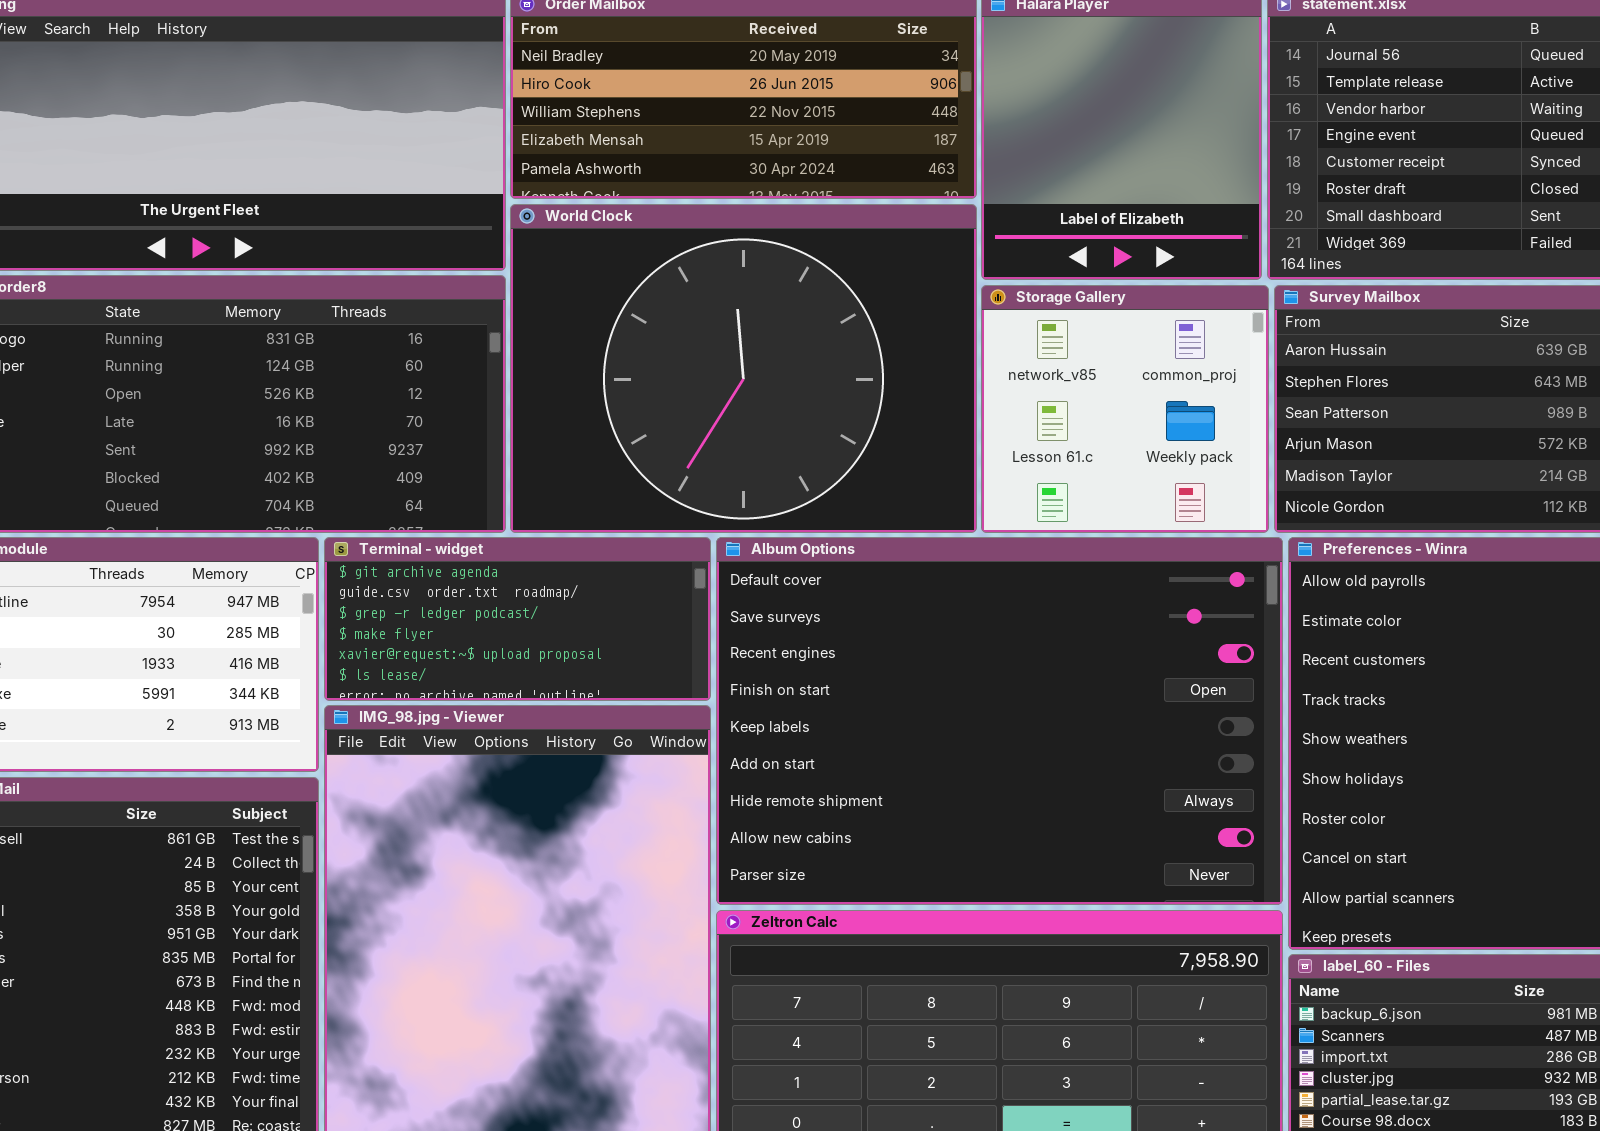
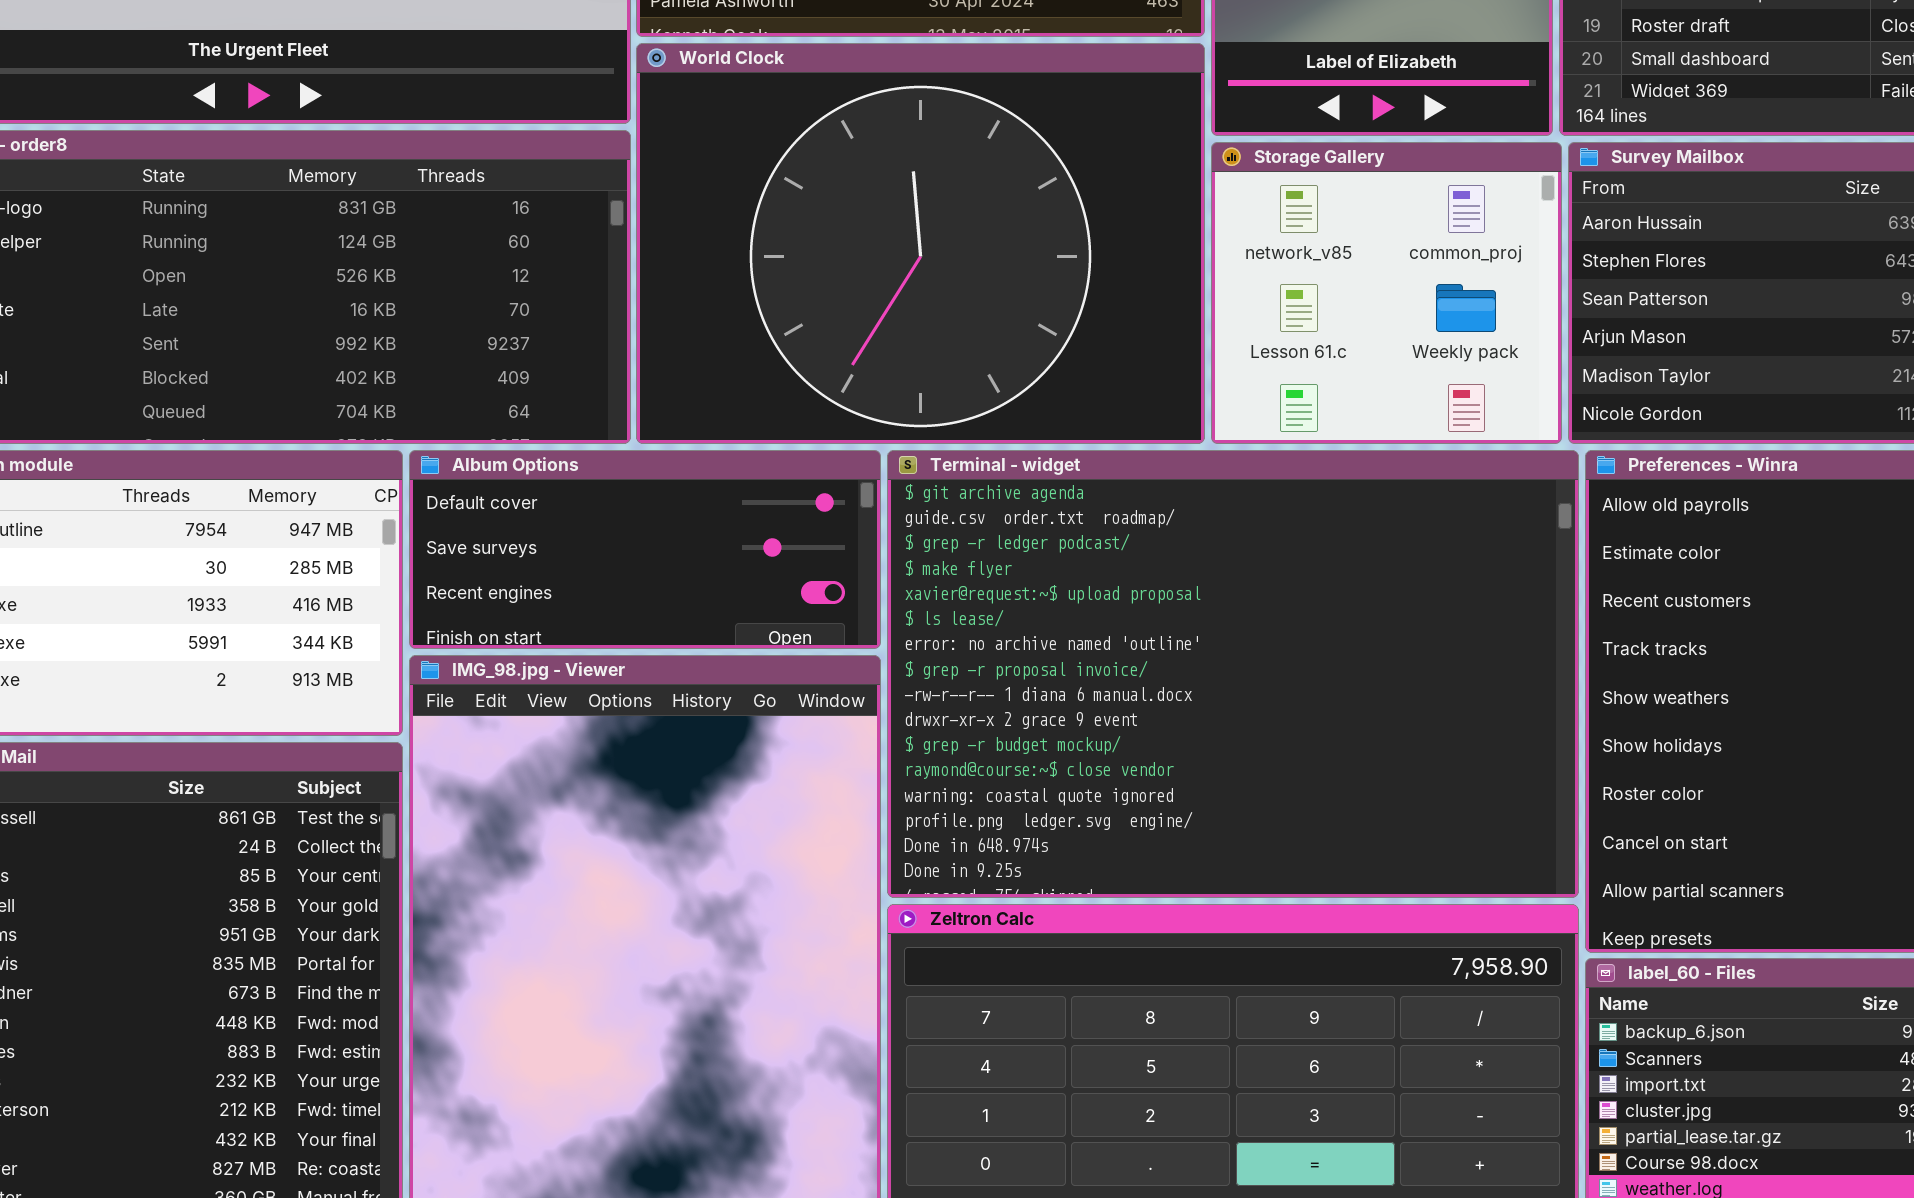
Terminal - widget: [324,537,711,701] -> [887,450,1579,898], moved, resized
Album Options: [716,537,1283,905] -> [409,450,881,649], moved, resized

